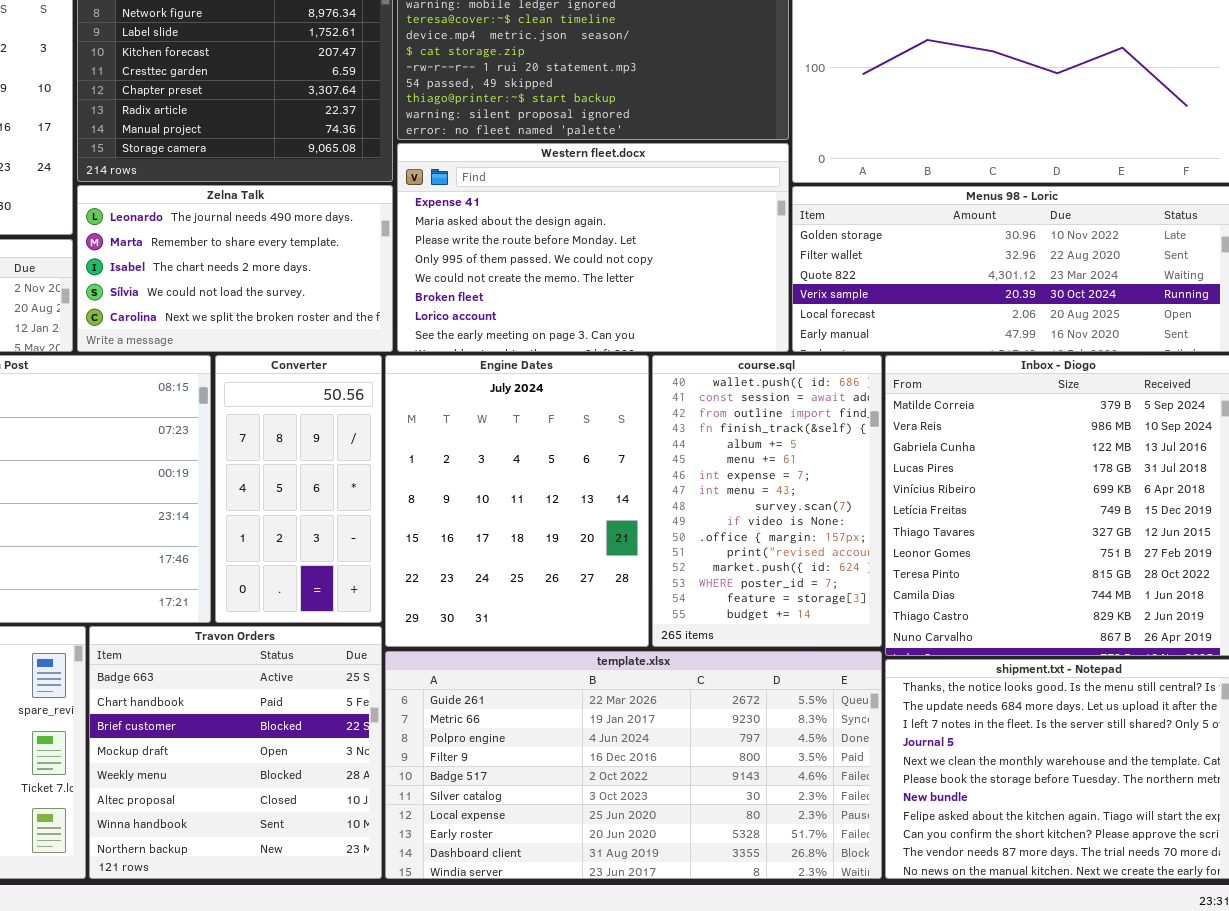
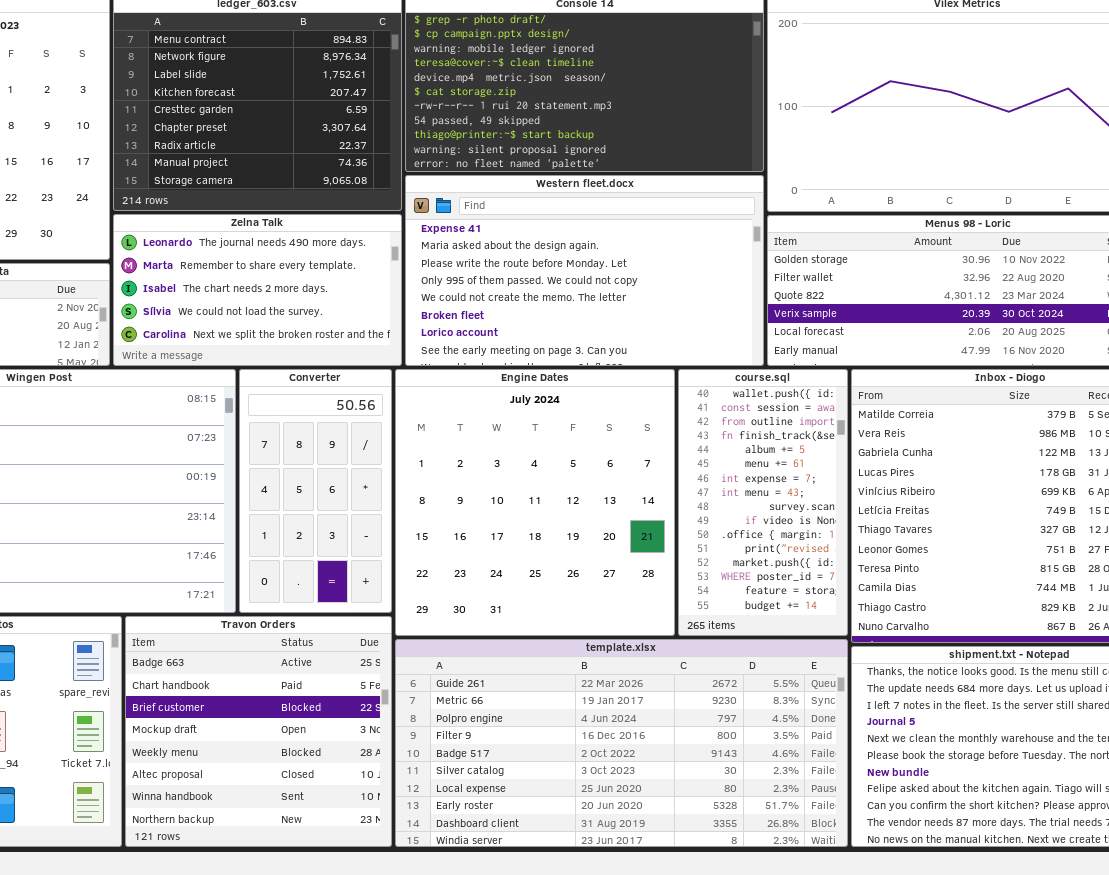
Engine Dates: [385,355,649,647] -> [395,369,675,636], resized
course.sql: [652,355,882,647] -> [678,369,848,636], resized

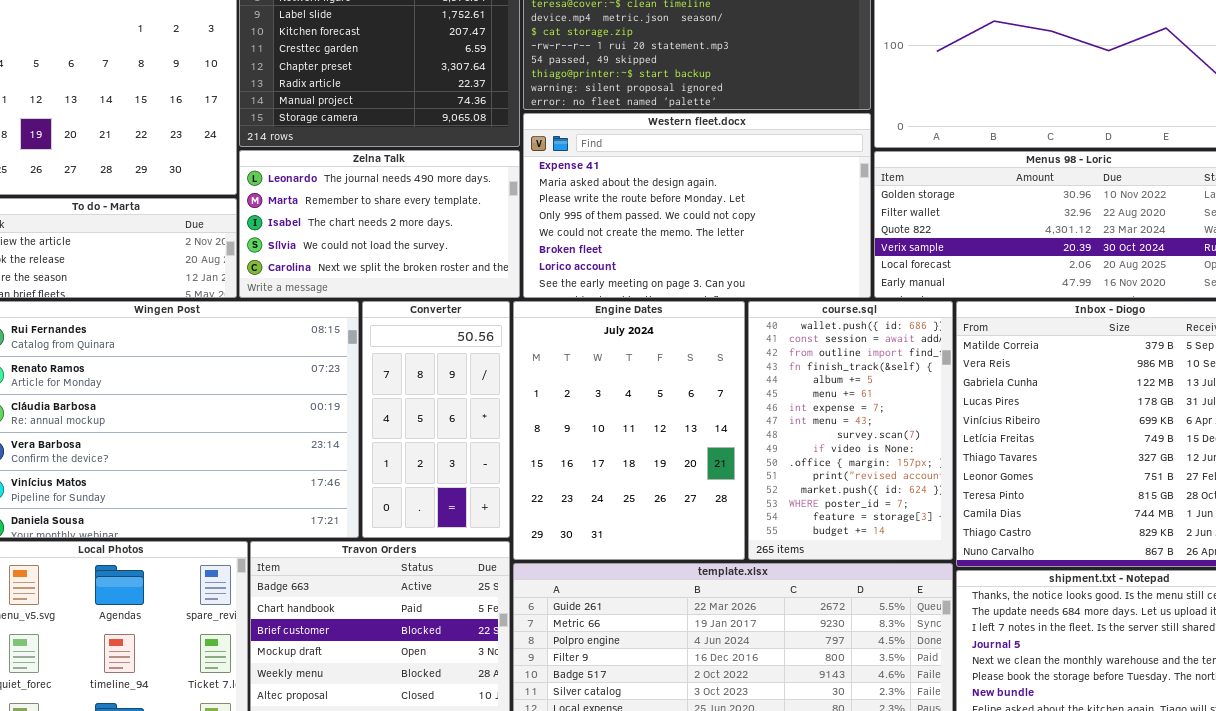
Engine Dates: [395,369,675,636] -> [513,301,745,560], resized
course.sql: [678,369,848,636] -> [748,301,953,560], resized

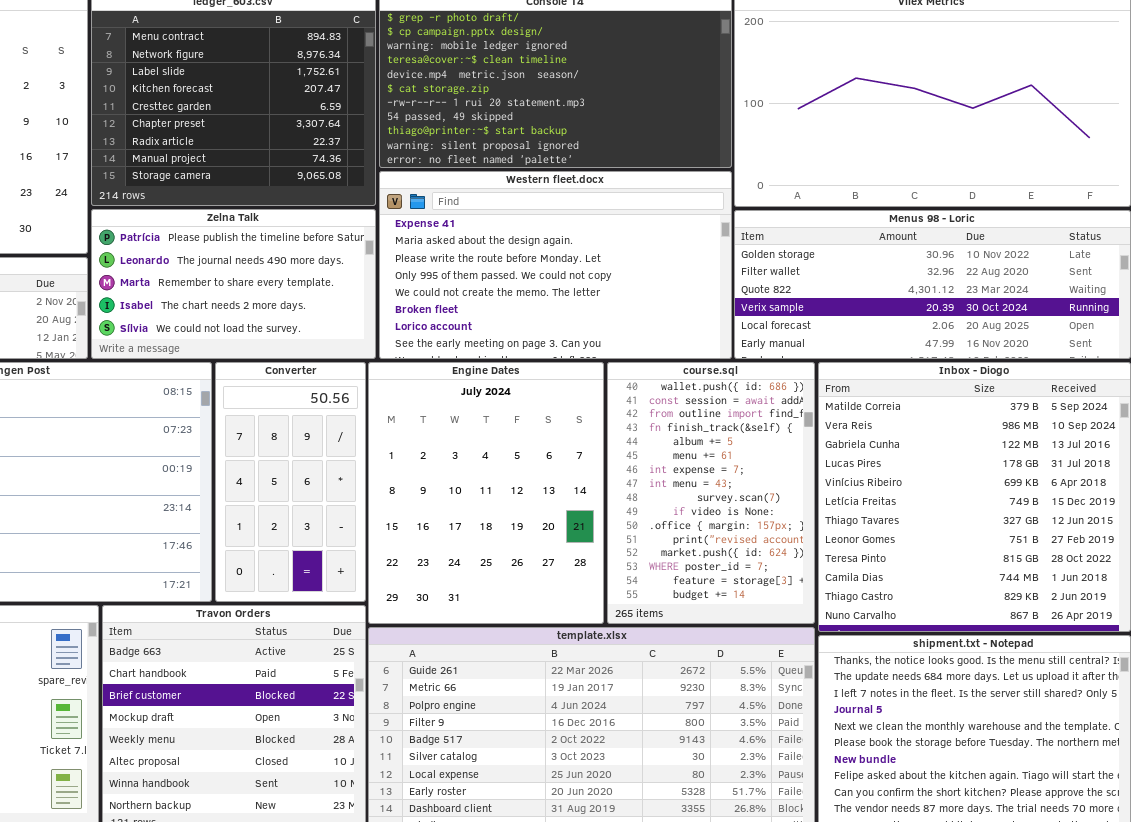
Zelna Talk: [239,150,520,298] -> [91,209,376,359], scrolled up 1 row

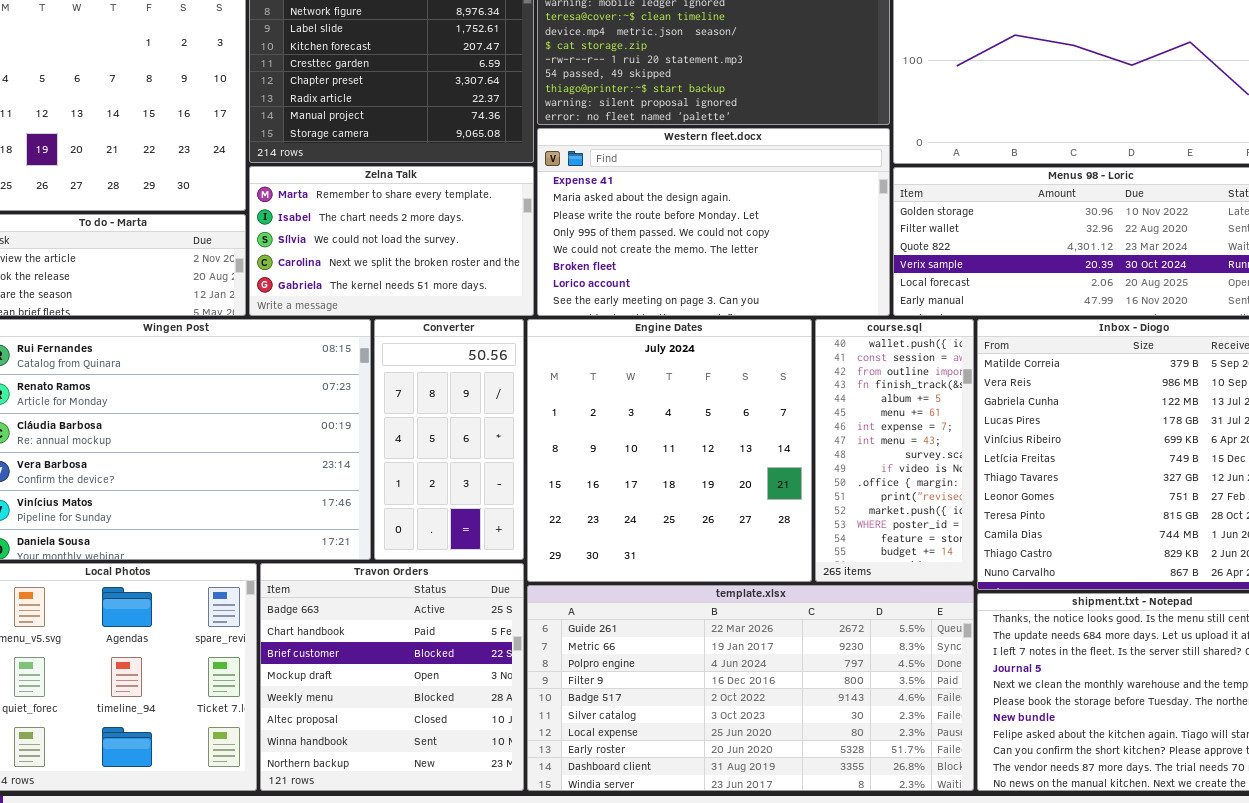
Zelna Talk: [91,209,376,359] -> [249,166,534,316], scrolled down 2 rows
Engine Dates: [368,362,604,624] -> [527,319,812,582], resized
course.sql: [607,362,815,624] -> [815,319,974,582], resized

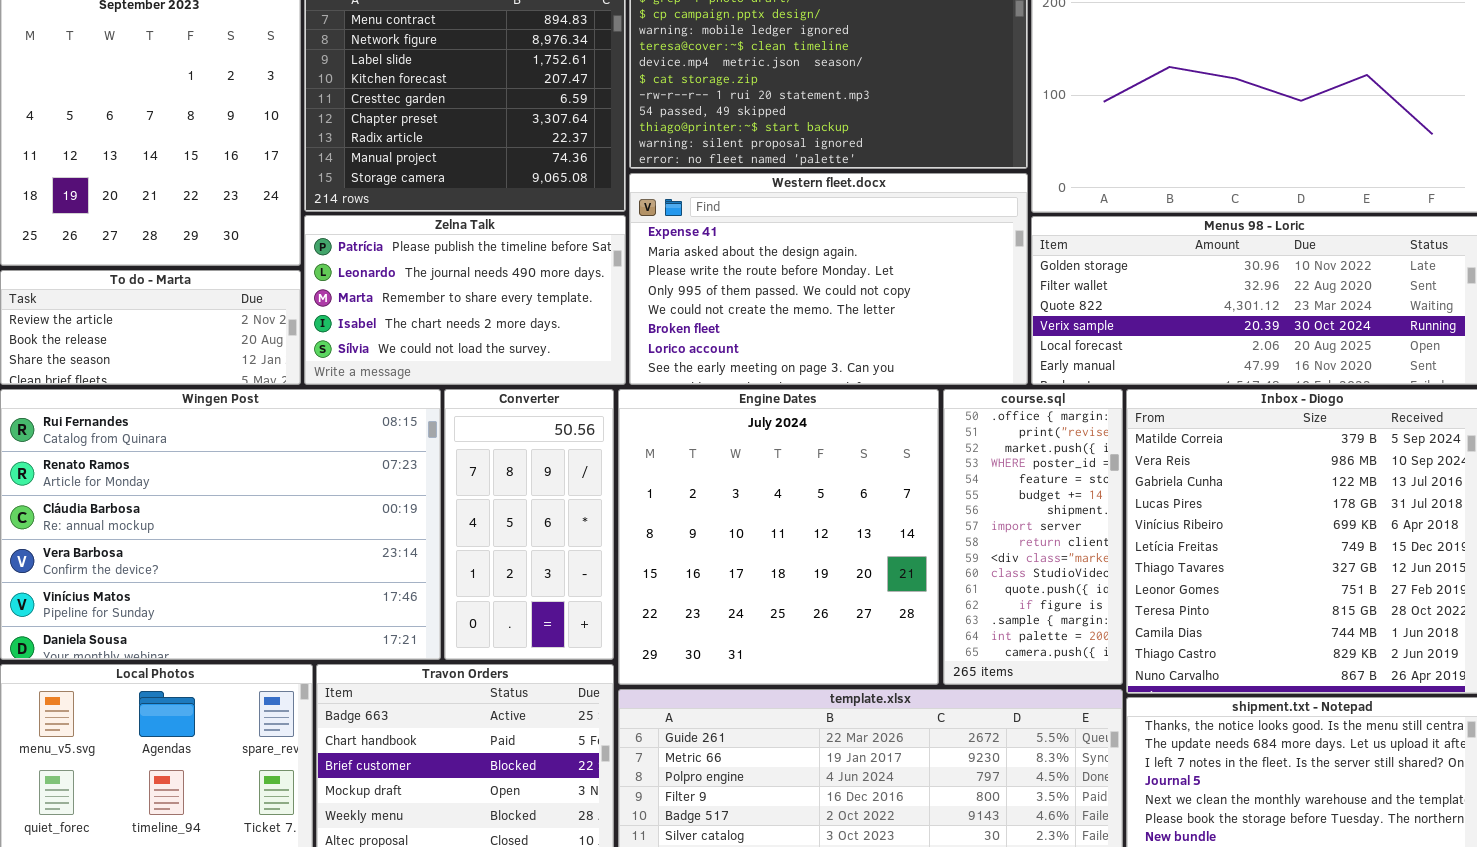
Zelna Talk: [249,166,534,316] -> [304,215,626,385], scrolled up 2 rows
course.sql: [815,319,974,582] -> [943,389,1123,685], scrolled down 10 rows

